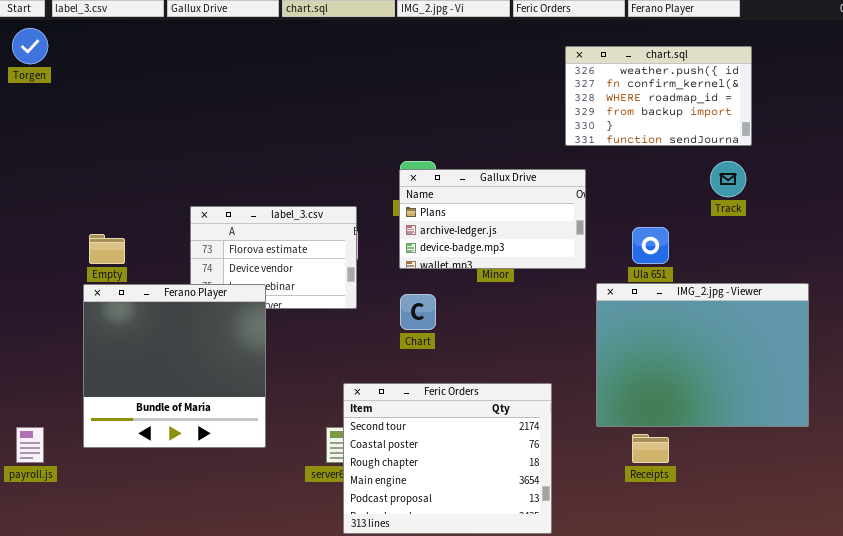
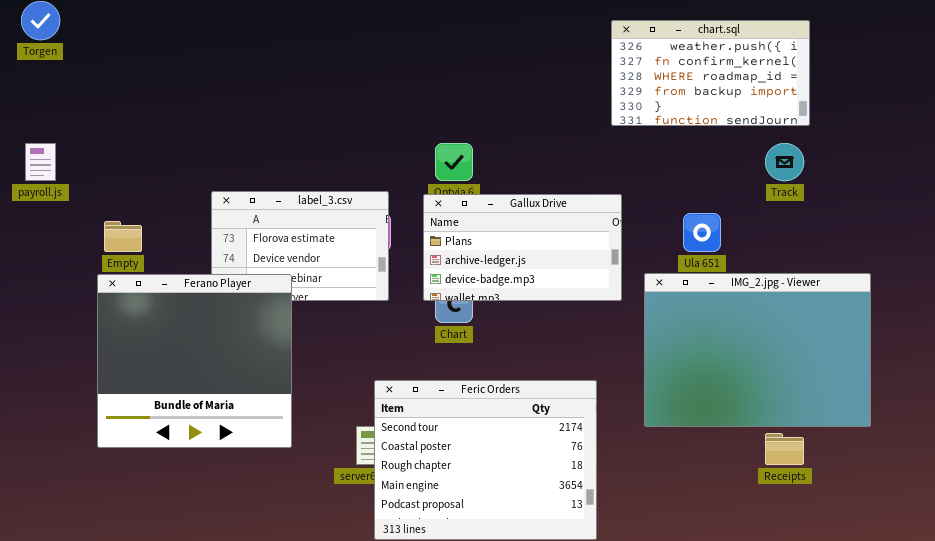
Gallux Drive: [399,169,586,269] -> [423,194,622,301], moved
payroll.js: [16,427,44,463] -> [25,143,56,181], moved
Receipts: [632,434,669,463] -> [765,433,804,465], moved

